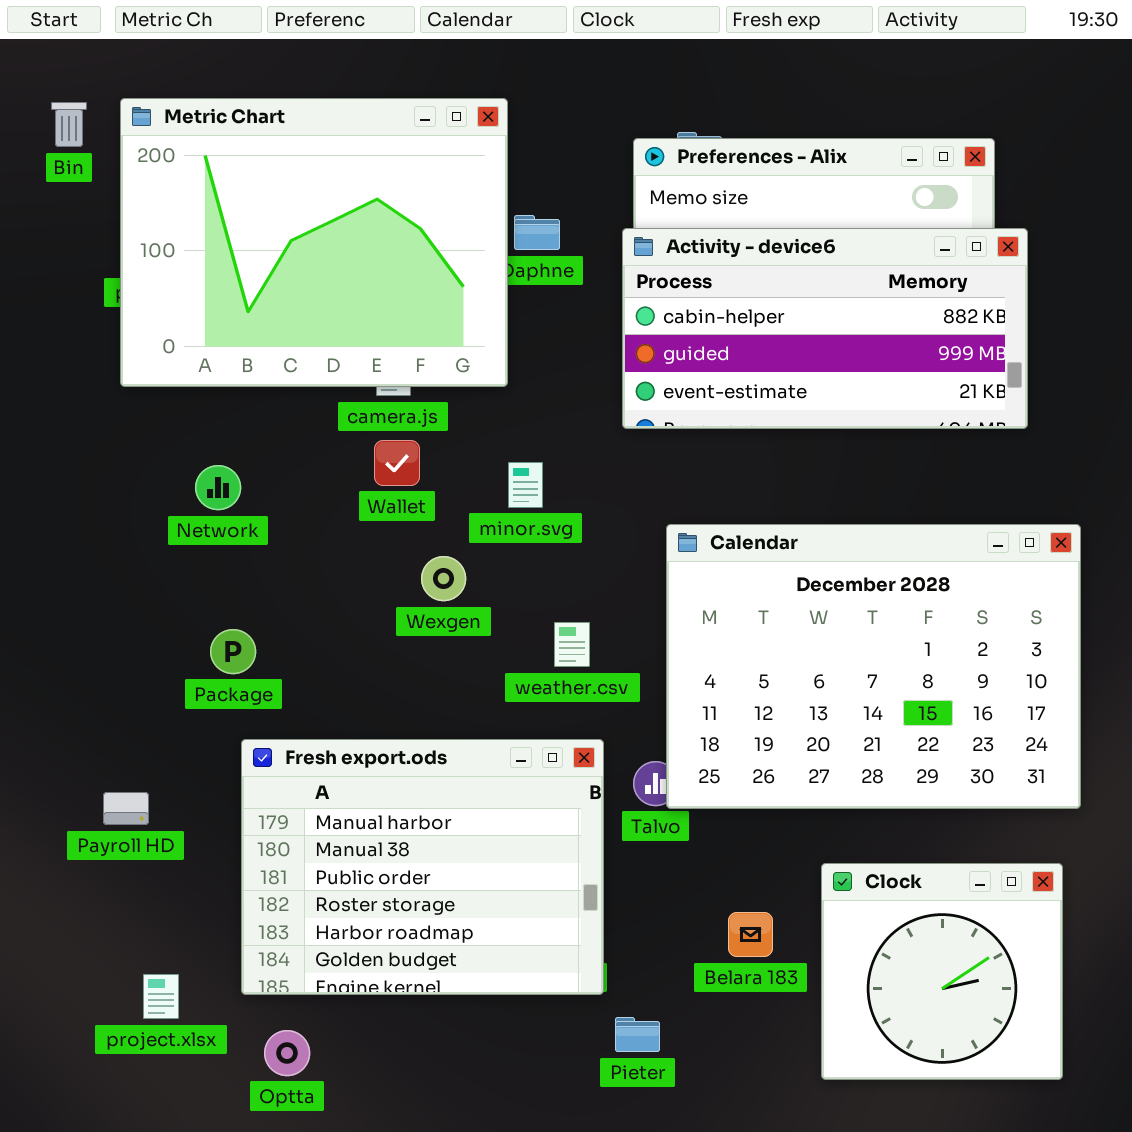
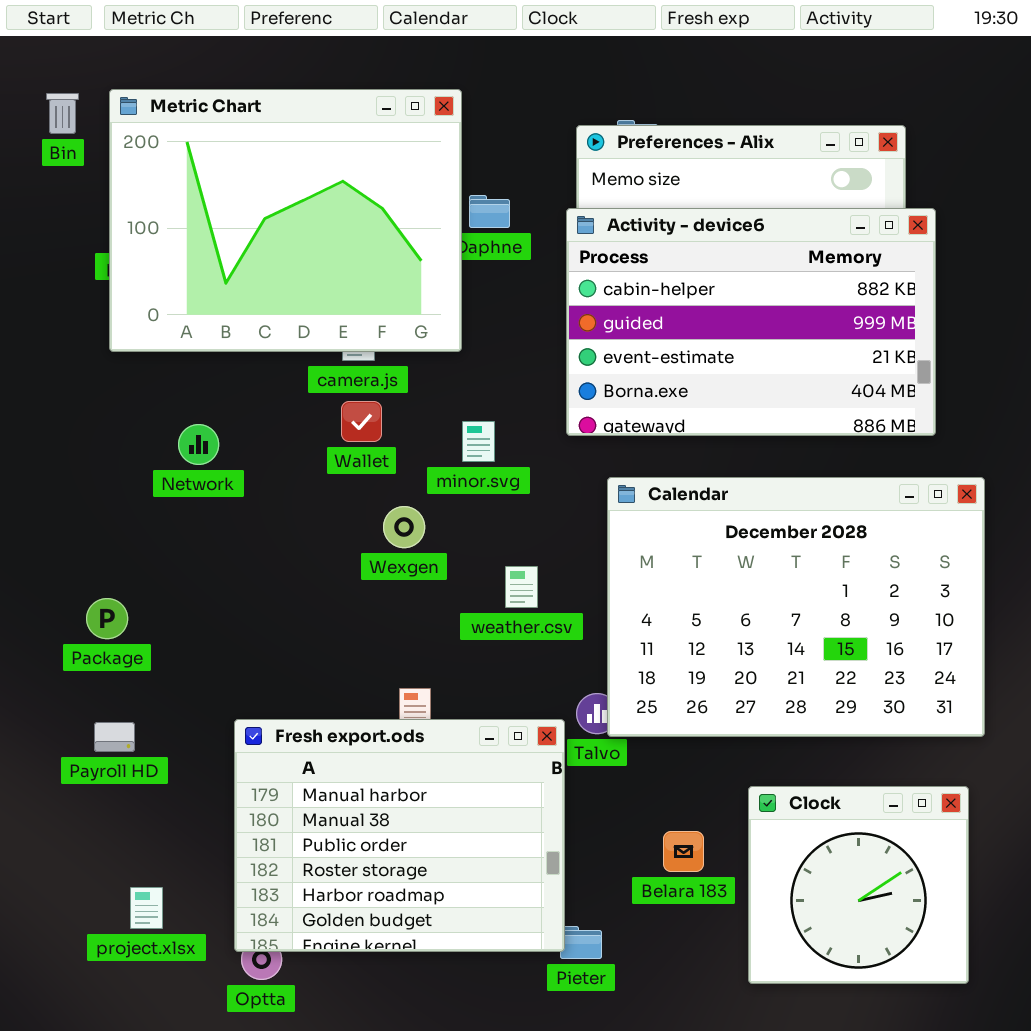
Activity - device6: [622,228,1028,429] -> [566,208,936,436], resized
Package: [210,629,256,674] -> [86,598,128,639], moved
Fresh export.ods: [241,739,604,995] -> [234,719,565,952], moved

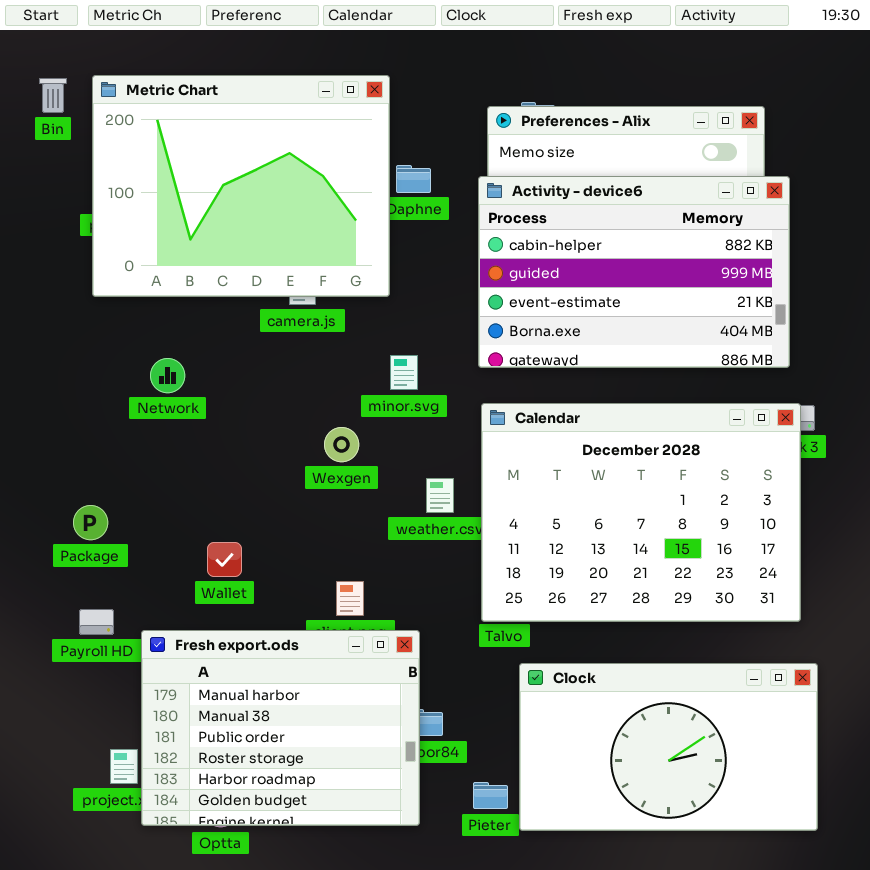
Wallet: [341,401,382,442] -> [207,542,242,577], moved
Calendar: [607,477,985,737] -> [481,403,801,622], moved
Fresh export.ods: [234,719,565,952] -> [141,630,420,826], moved
Clock: [748,786,969,984] -> [519,663,818,831], resized

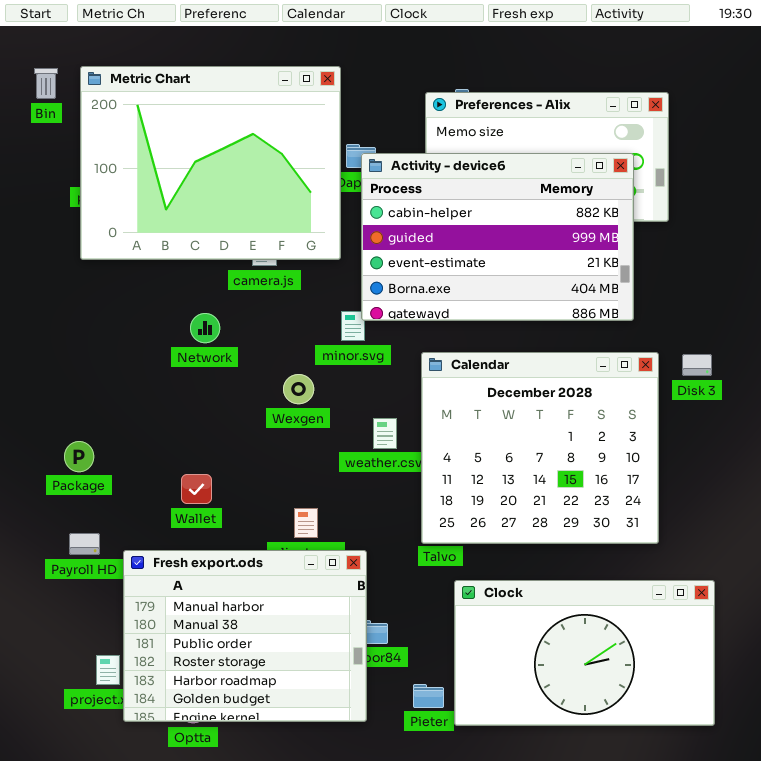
Activity - device6: [478,176,790,368] -> [361,153,634,321], moved
Network: [150,358,185,393] -> [190,313,220,343], moved
Calendar: [481,403,801,622] -> [421,352,659,544], resized

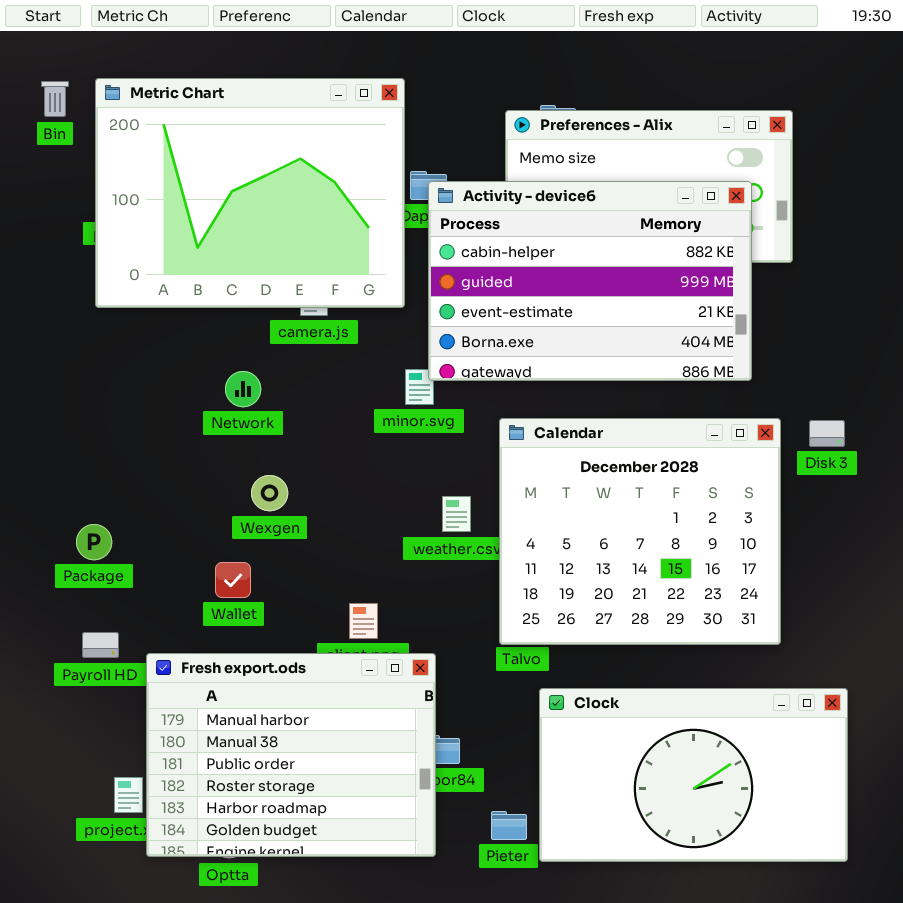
Wexgen: [283,374,314,404] -> [251,475,288,511], moved

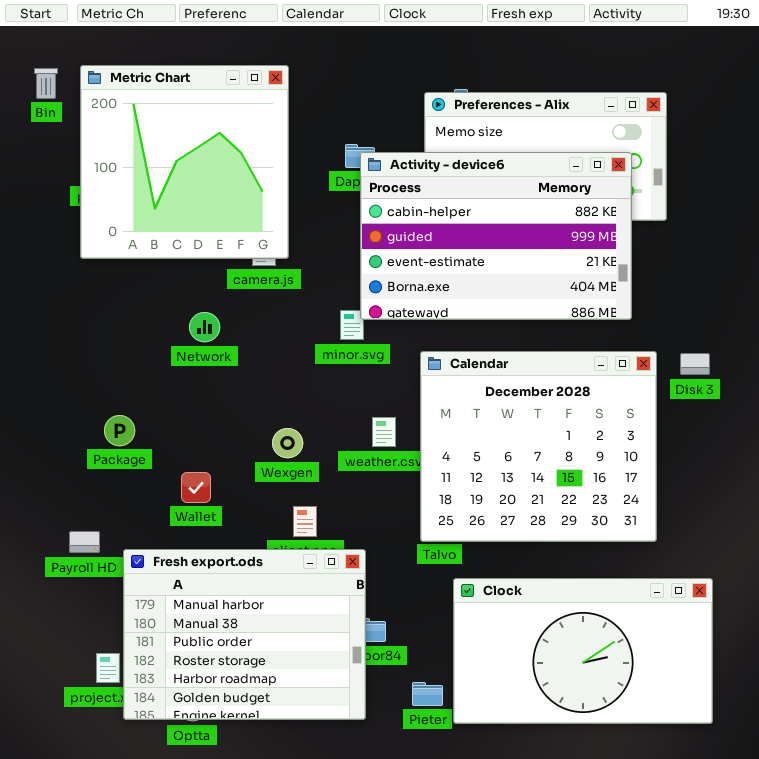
Metric Chart: [95,78,405,308] -> [80,65,289,259], resized
Wexgen: [251,475,288,511] -> [272,428,303,458], moved
Package: [76,524,112,560] -> [104,415,135,446], moved

